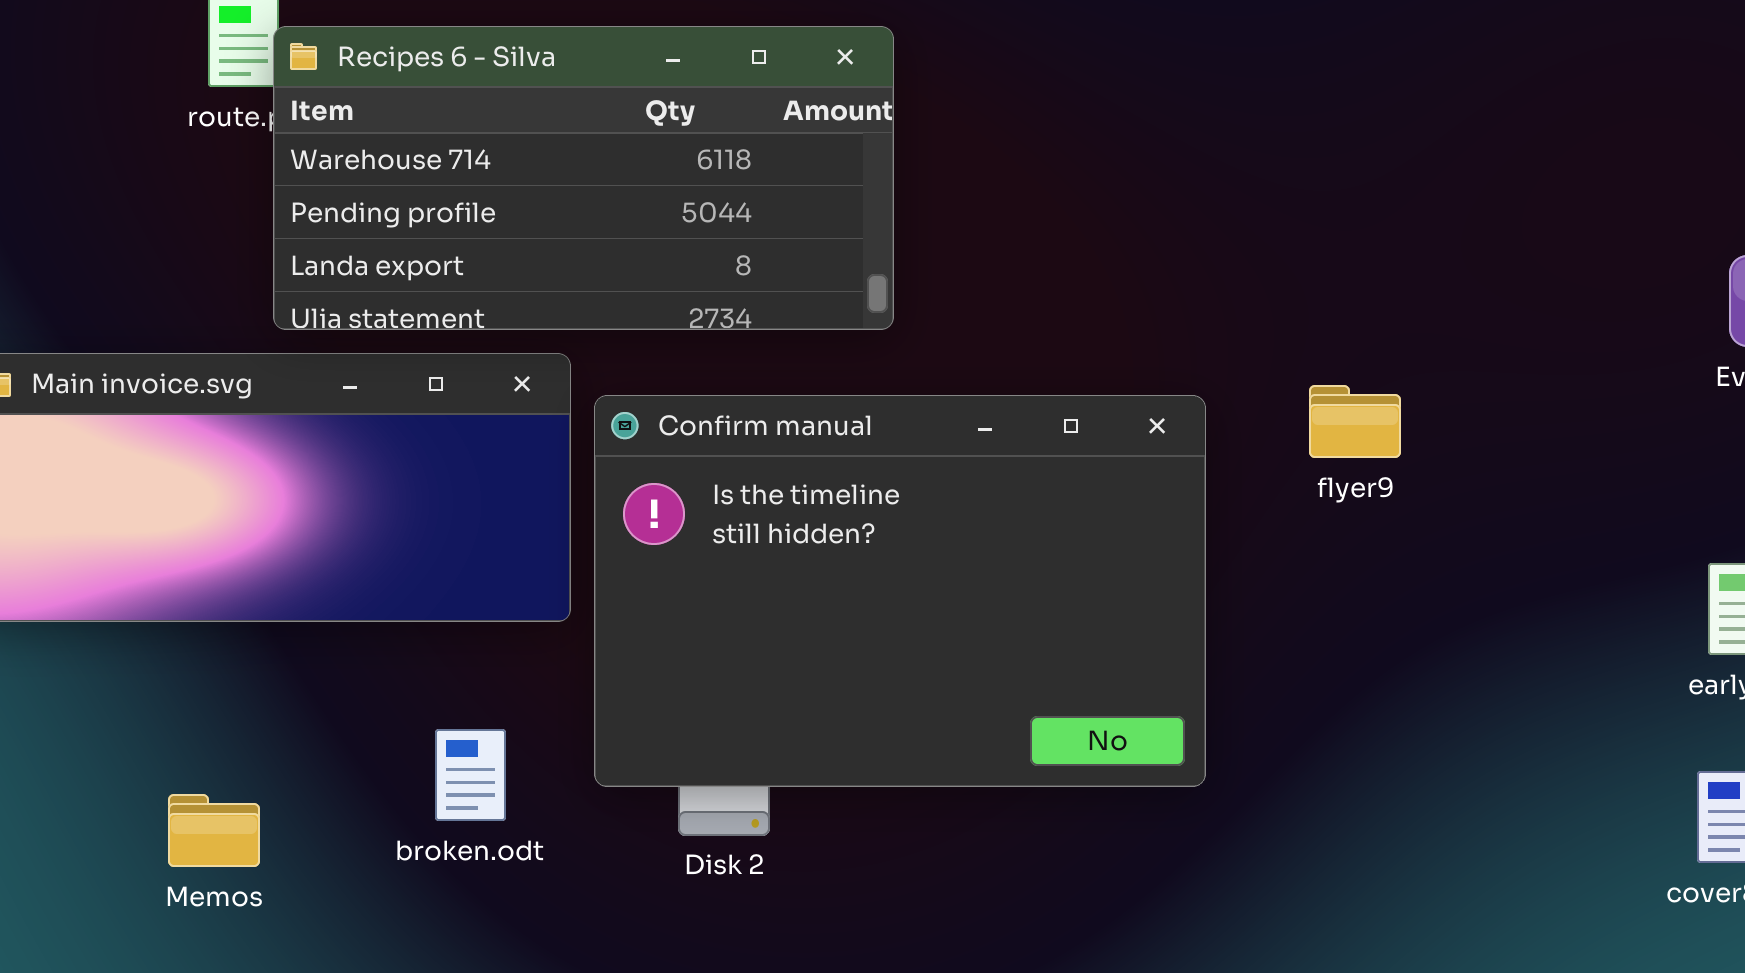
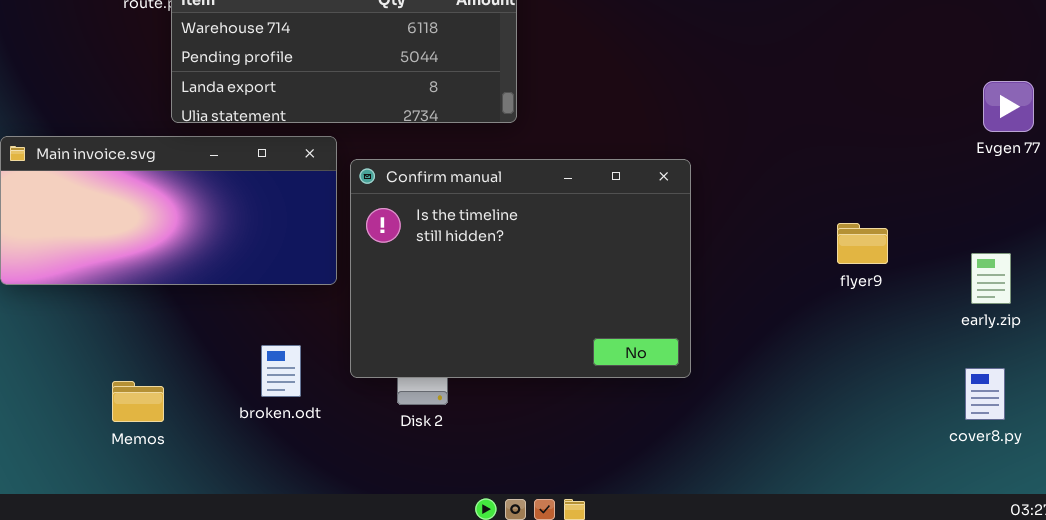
flyer9: [1309,385,1401,458] -> [837,223,888,264], moved

